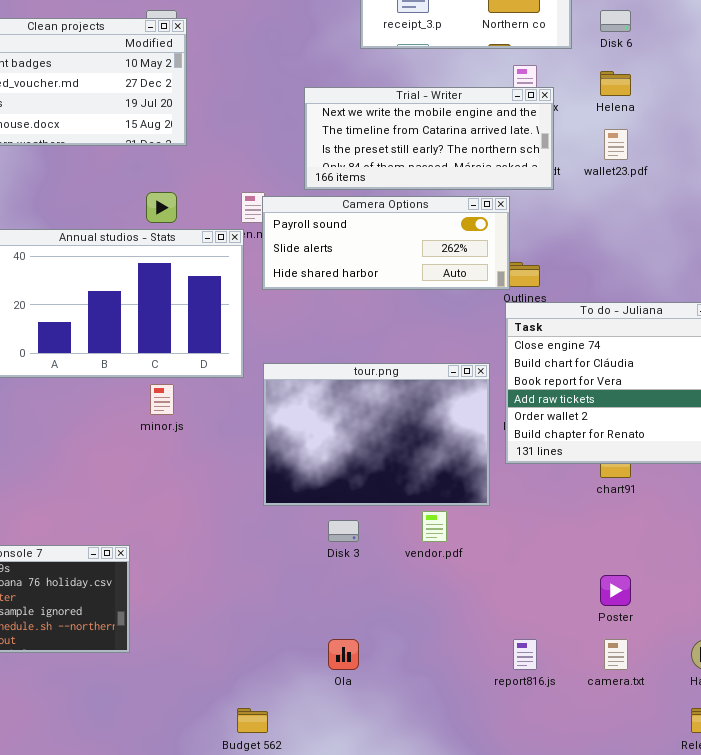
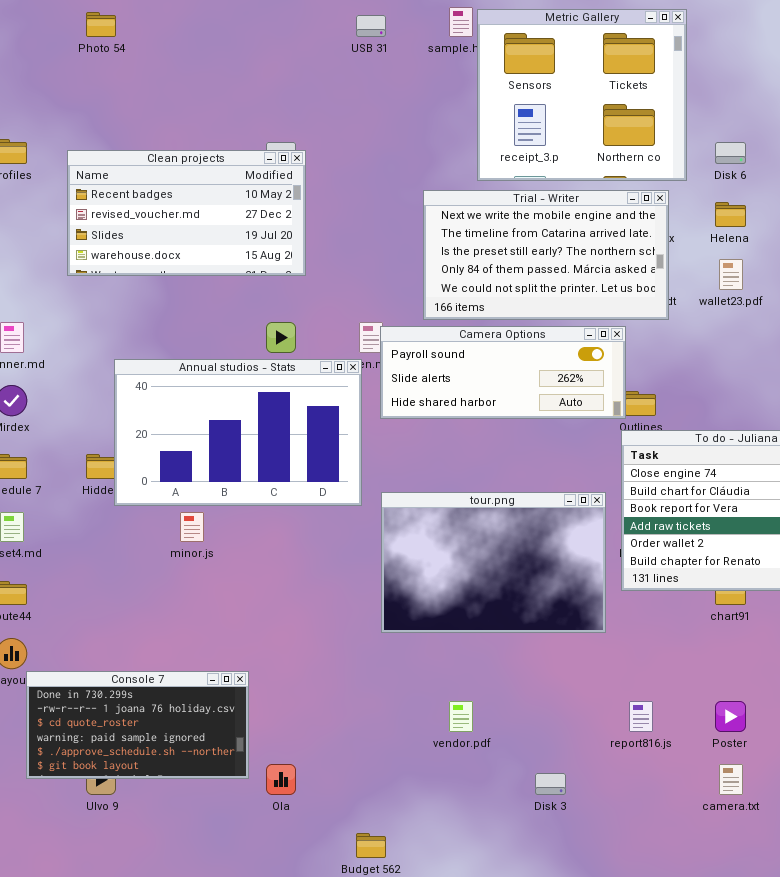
Trial - Writer: [304,87,554,190] -> [423,190,669,320], resized
minor.js: [150,384,174,415] -> [180,512,204,542], moved
vendor.pdf: [422,511,447,542] -> [449,701,473,732], moved
Disk 3: [328,520,359,542] -> [535,773,566,795], moved
Ola: [328,639,359,670] -> [266,764,296,795], moved
report816.js: [513,639,537,670] -> [629,701,653,732], moved

